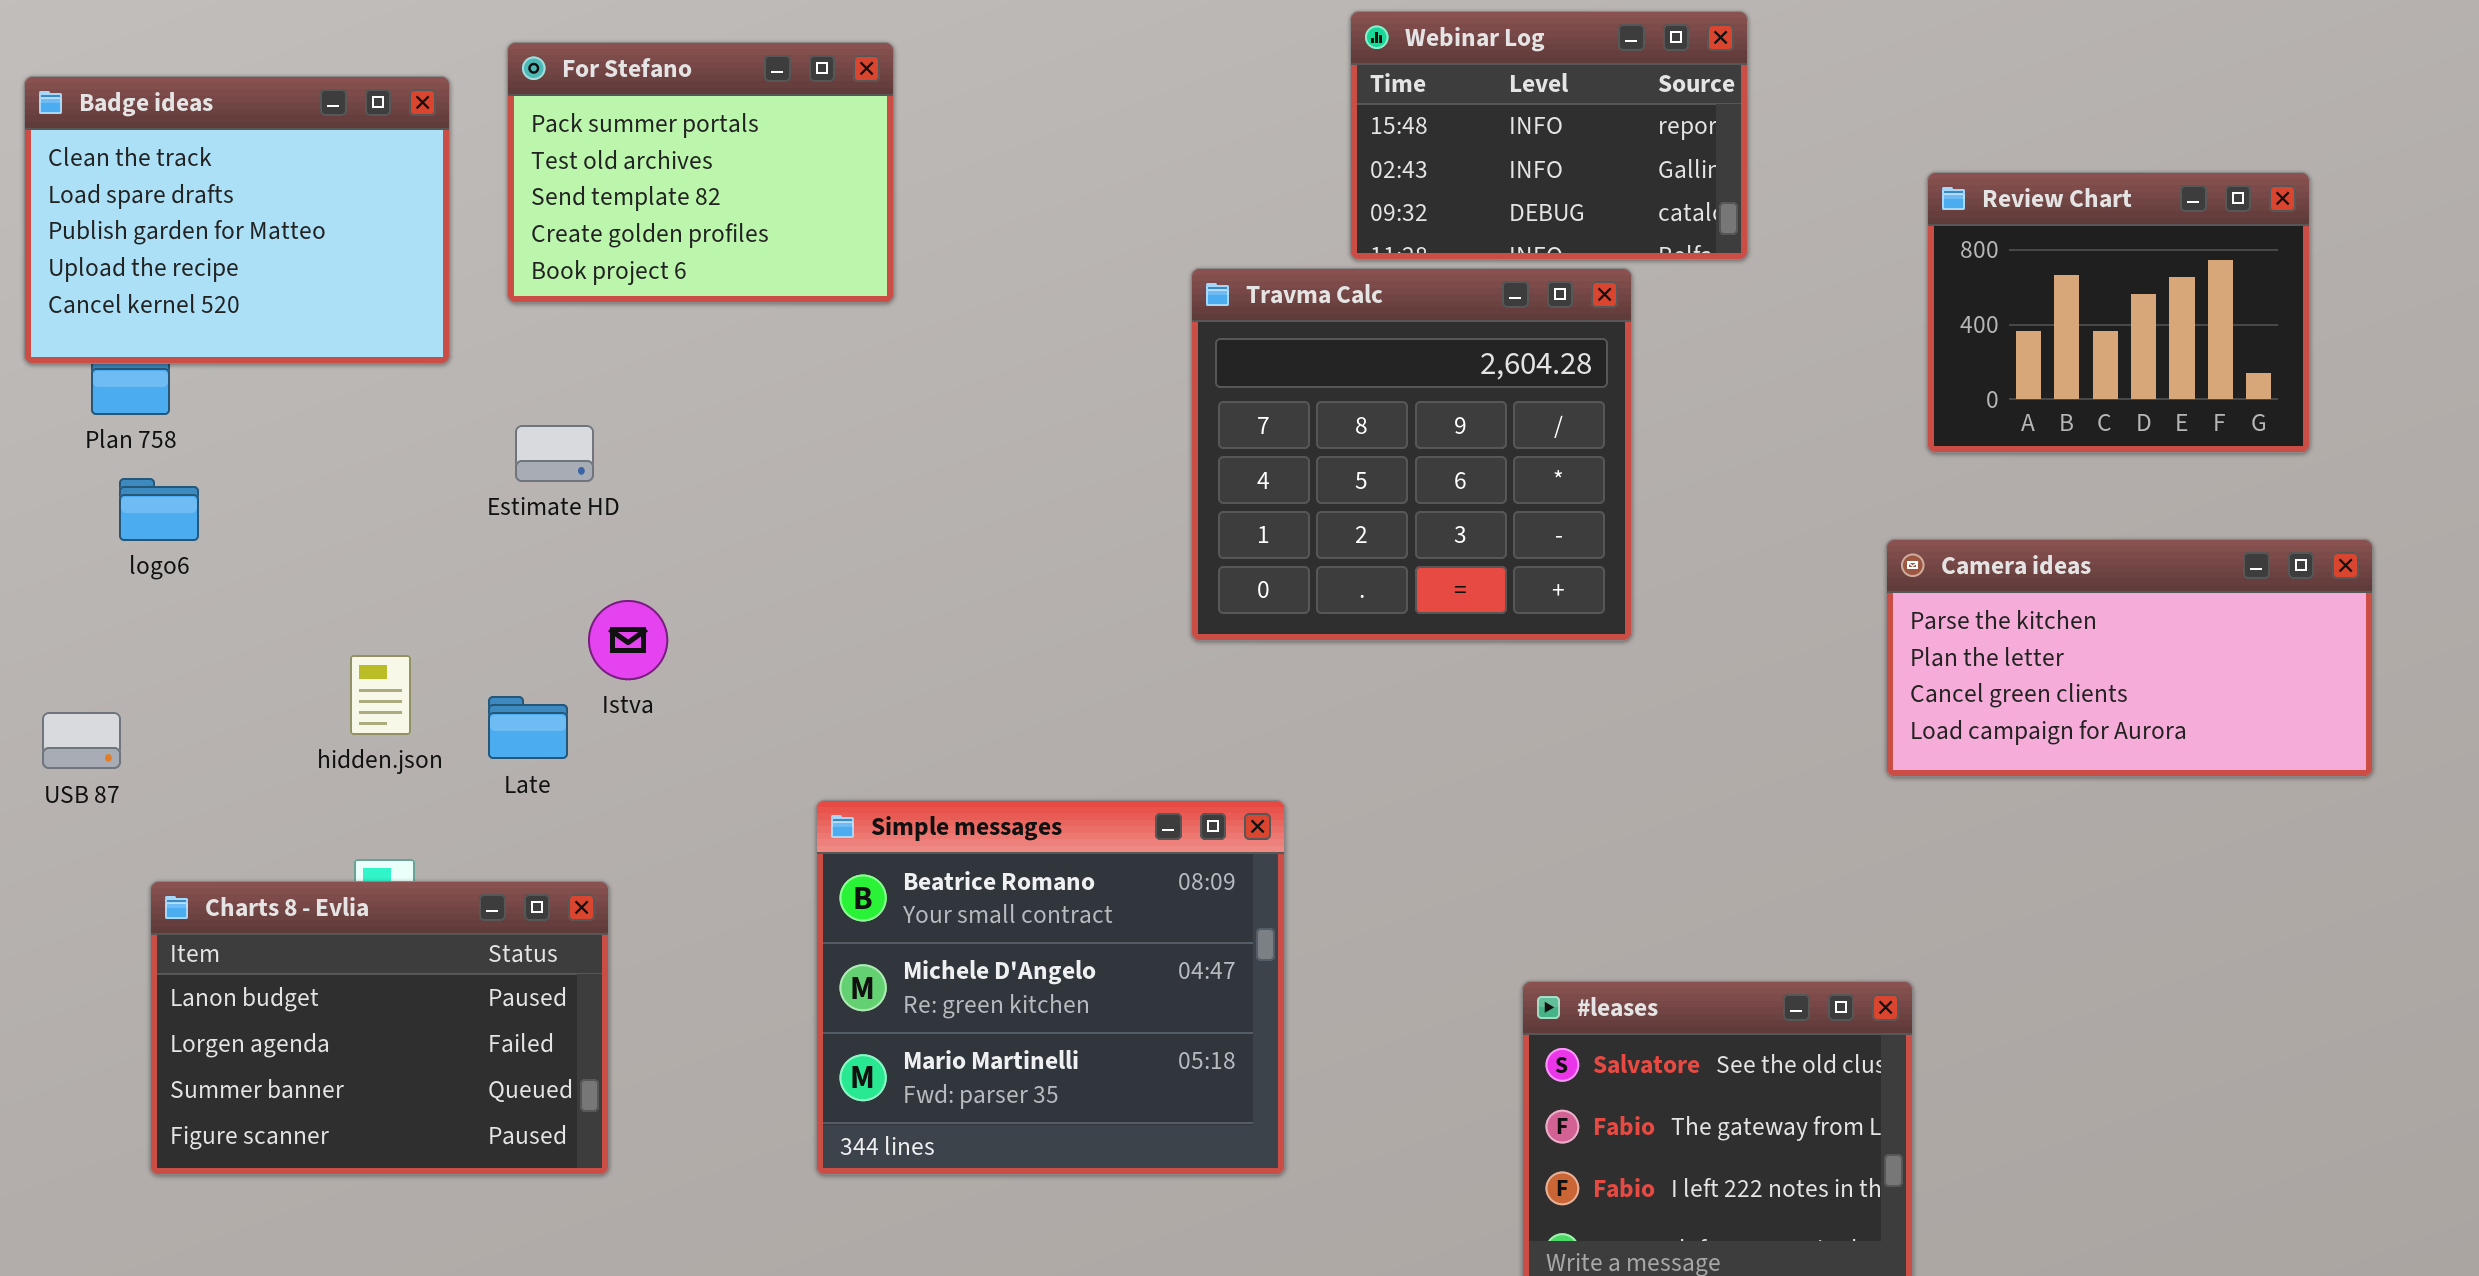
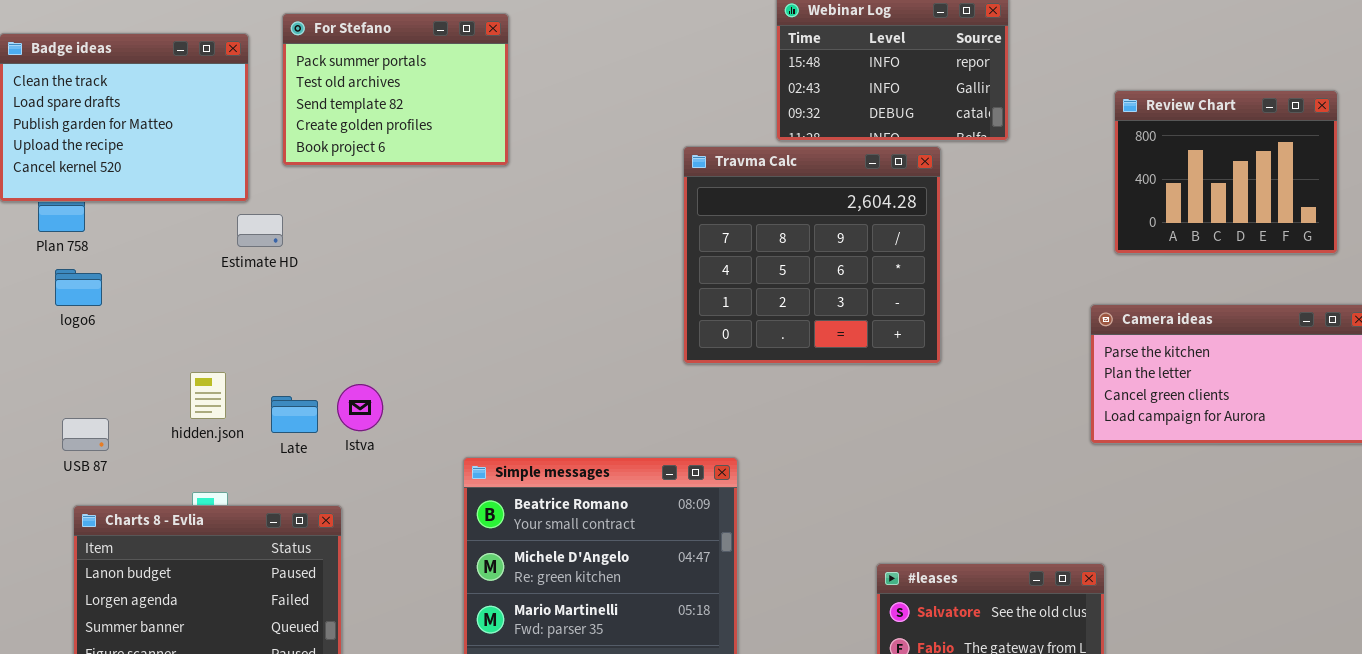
Estimate HD: [515,425,594,482] -> [237,214,283,247], moved
Istva: [588,600,668,680] -> [337,384,383,431], moved
USB 87: [42,712,121,769] -> [62,418,109,451], moved

